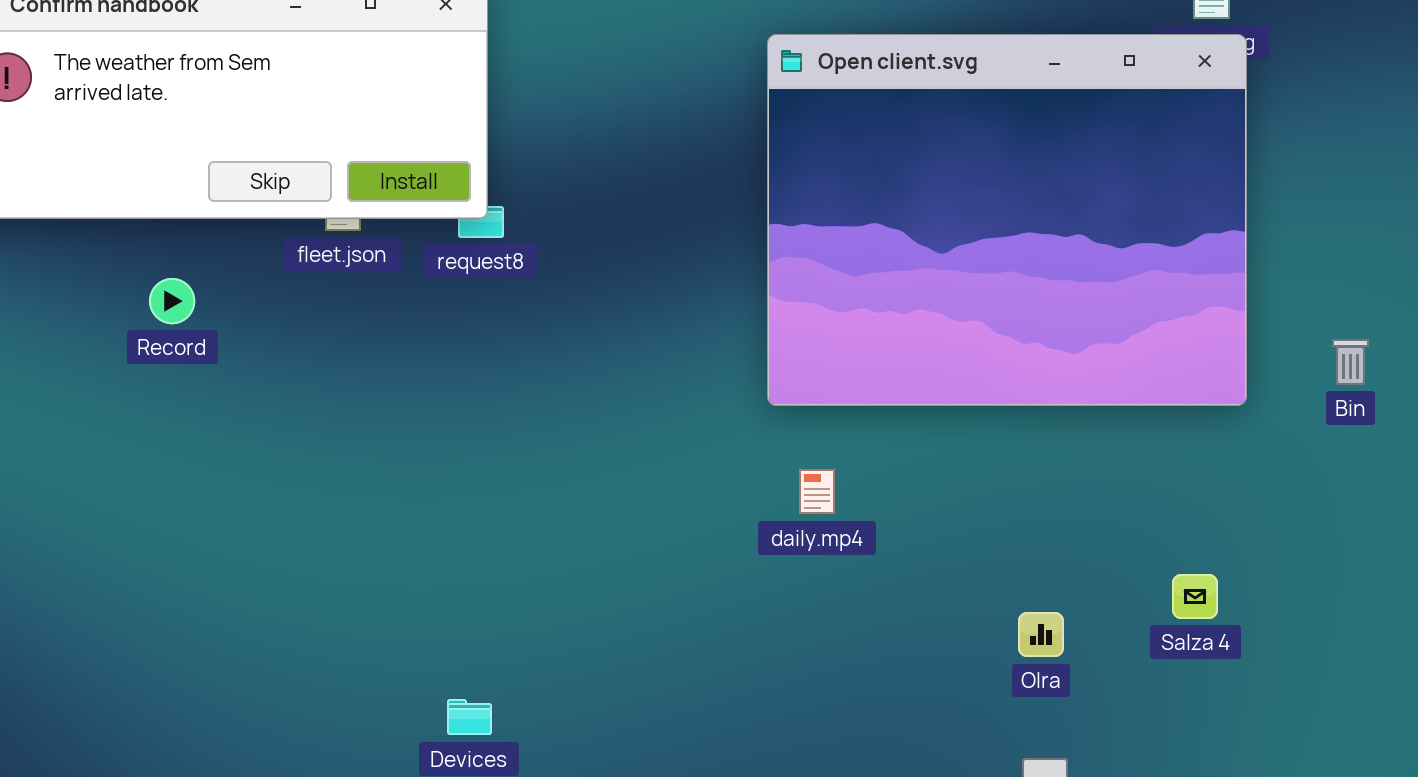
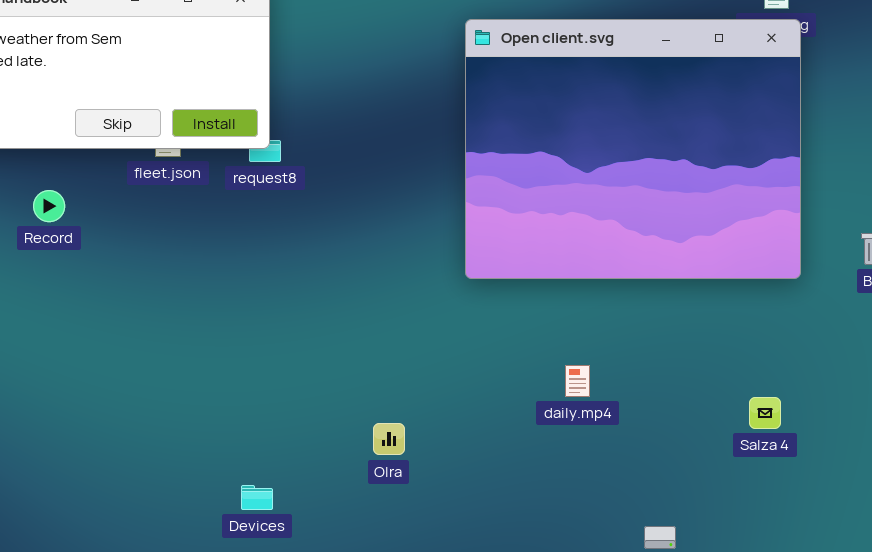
daily.mp4: [799,469,835,514] -> [565,365,590,397], moved
Olra: [1018,612,1064,657] -> [373,423,405,455], moved

